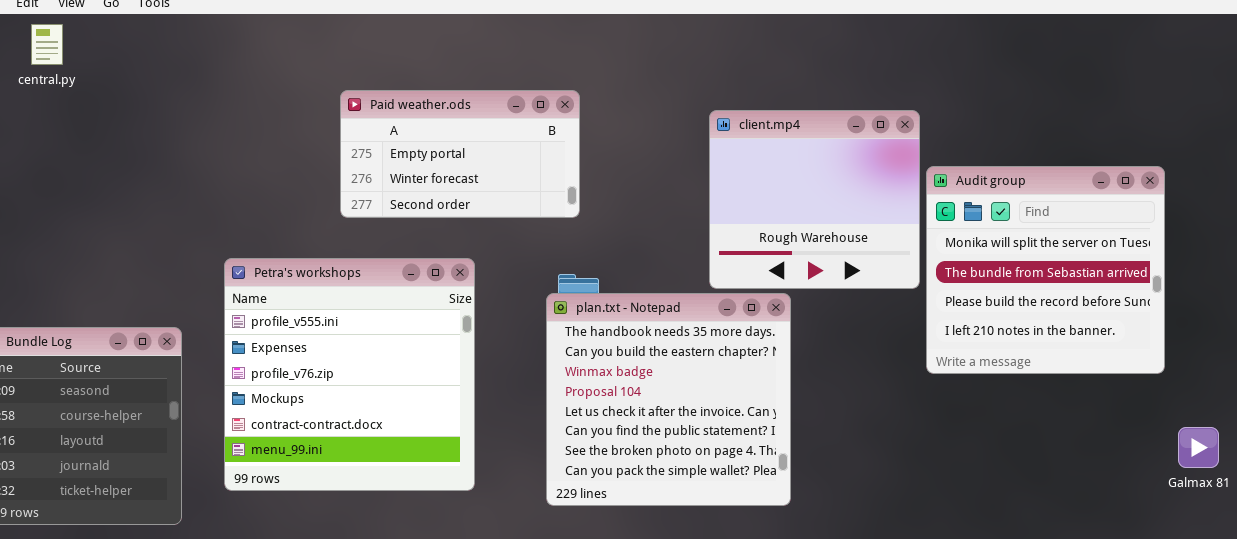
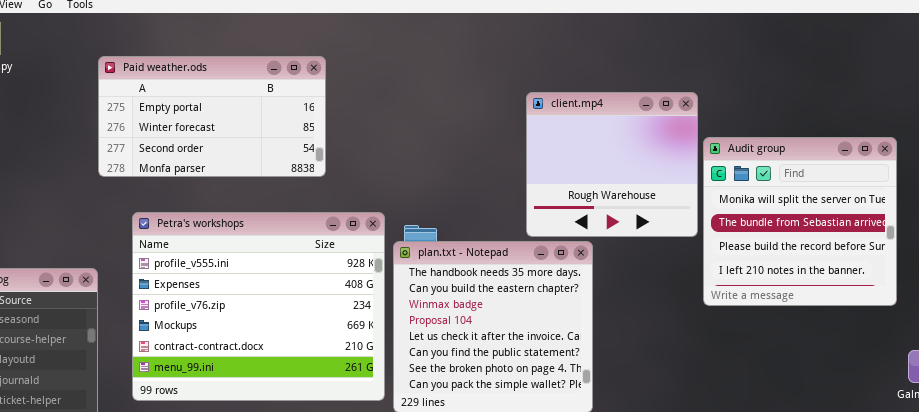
Paid weather.ods: [340,90,580,218] -> [98,56,326,177], moved, resized
Petra's workshops: [224,258,475,491] -> [132,212,385,401], resized

